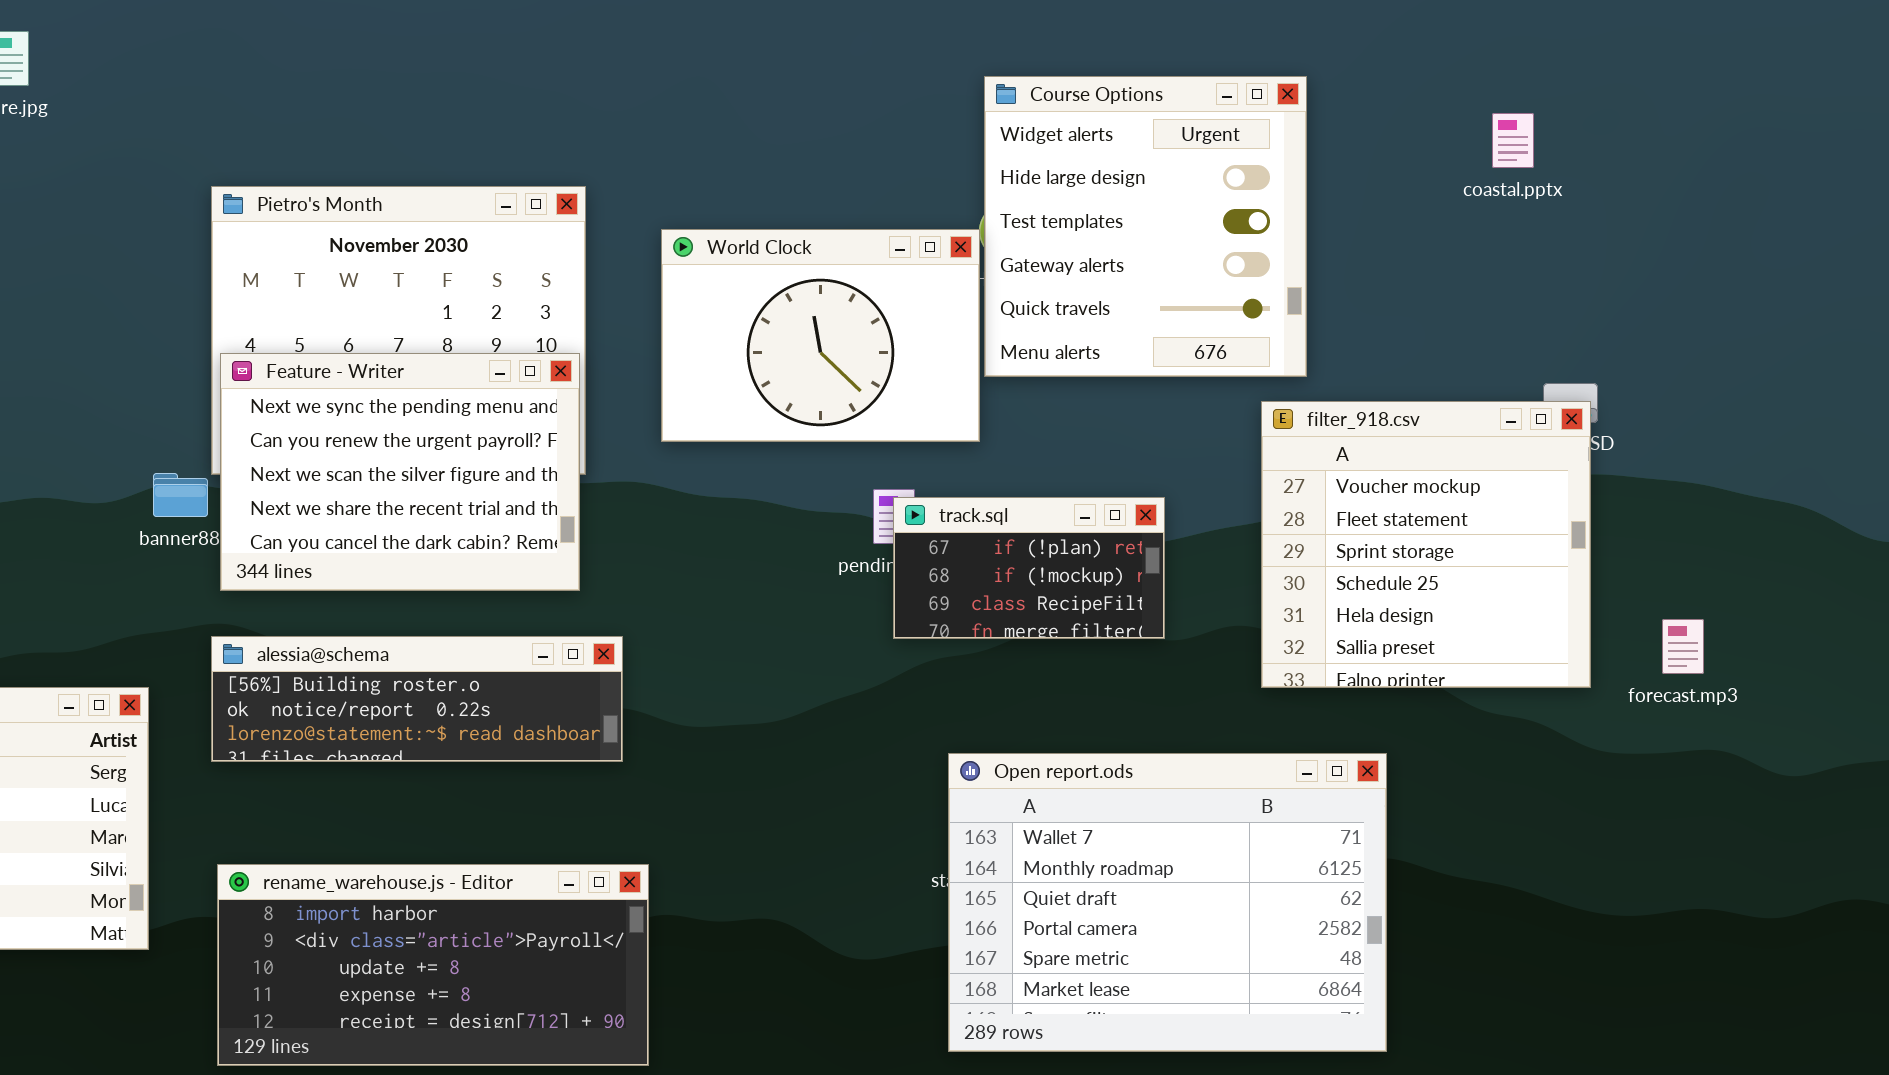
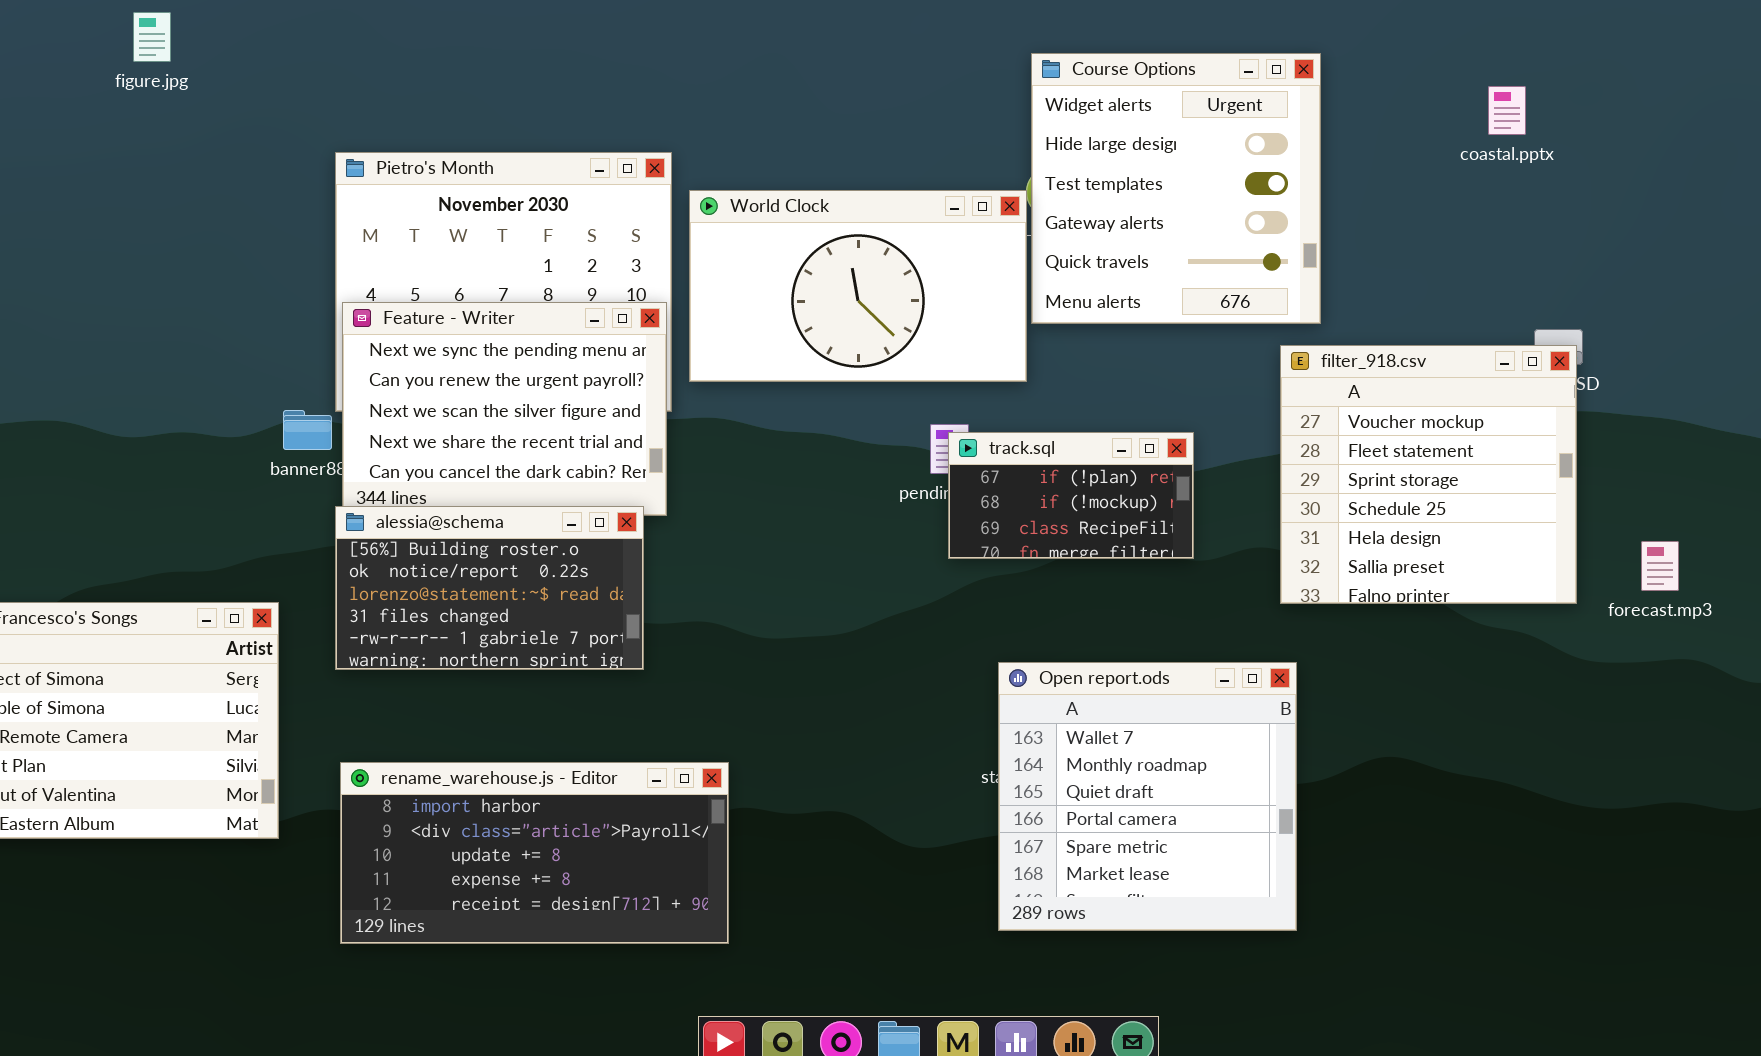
World Clock: [661,229,980,442] -> [689,190,1027,382], resized
alessia@schema: [211,636,623,762] -> [335,506,644,670], resized
Open report.ods: [948,753,1387,1052] -> [998,662,1297,931], resized

